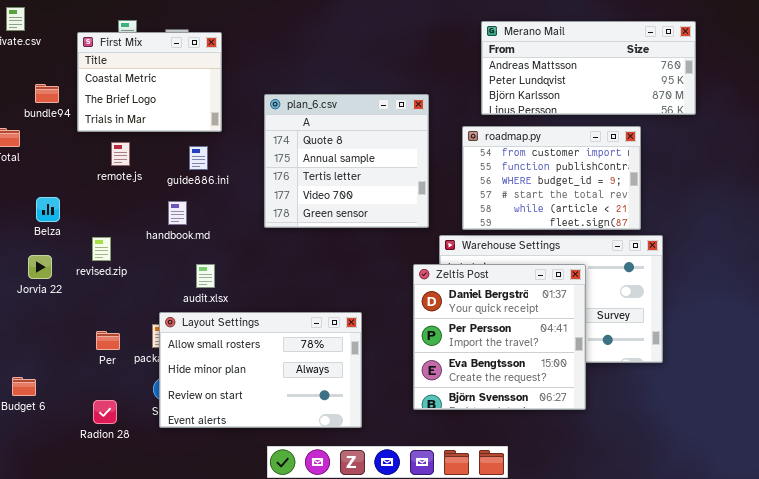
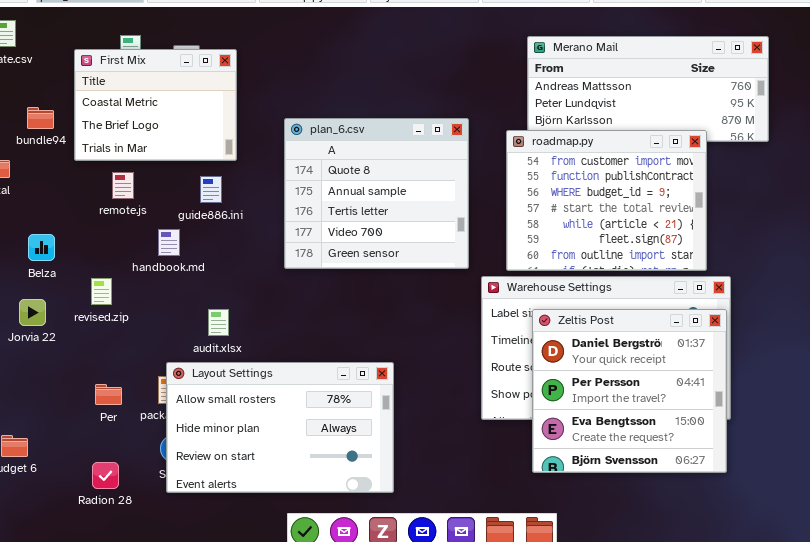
roadmap.py: [462,126,641,230] -> [506,130,707,271], resized
handbook.md: [168,201,187,225] -> [158,229,180,256], moved
Zeltis Post: [413,264,586,410] -> [532,309,727,473], moved

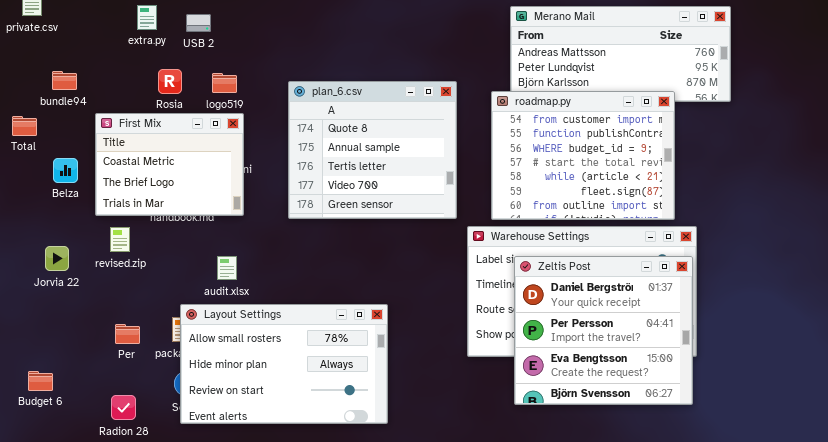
First Mix: [74,49,237,161] -> [95,113,244,216], moved
Belza: [28,234,55,261] -> [53,158,78,183], moved

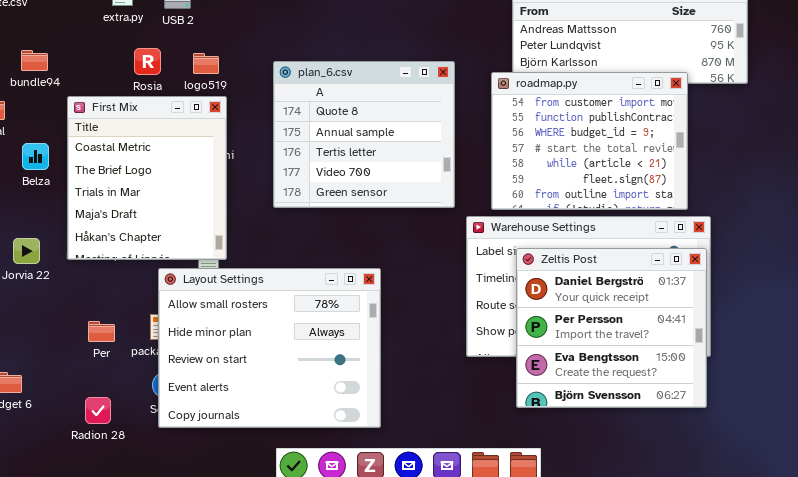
First Mix: [95,113,244,216] -> [67,96,227,260], resized
Layout Settings: [180,304,388,424] -> [158,268,381,428], resized

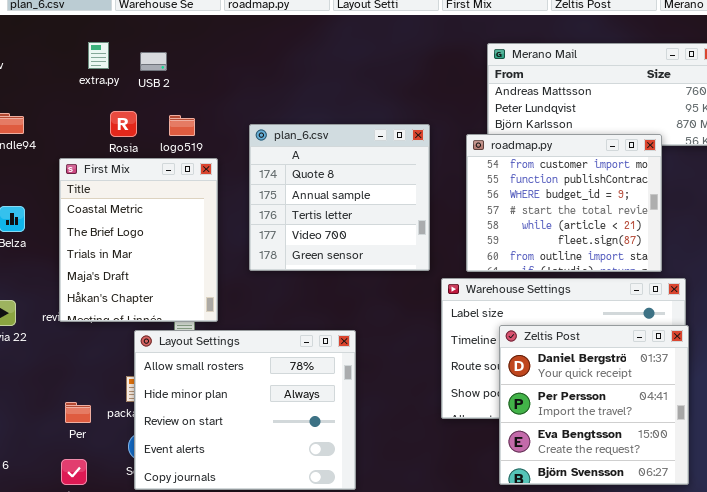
First Mix: [67,96,227,260] -> [59,158,218,322], moved
Zeltis Post: [516,248,707,408] -> [499,325,689,485], moved
Per: [88,321,115,342] -> [65,402,91,423], moved

